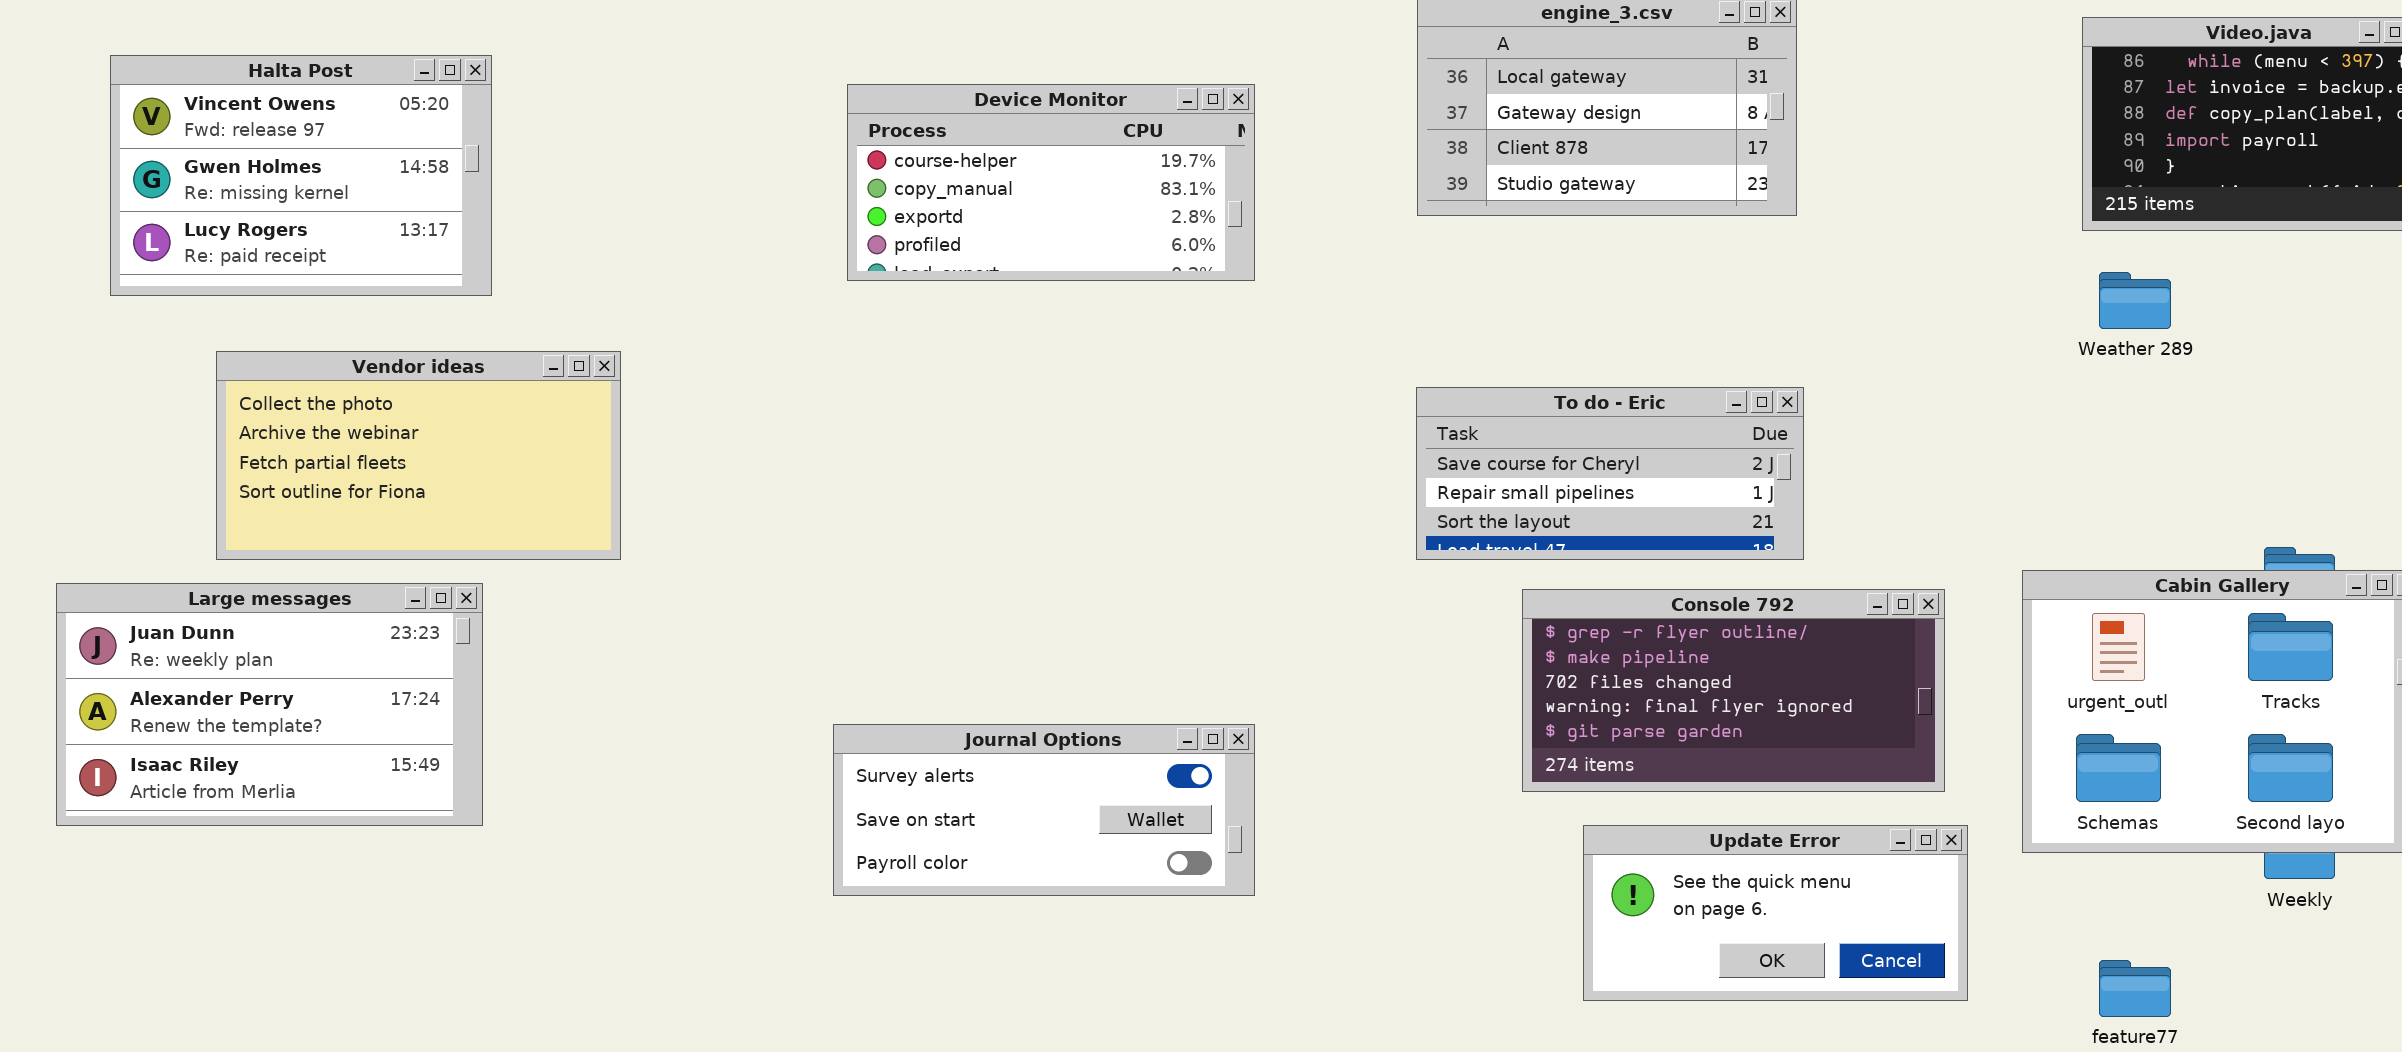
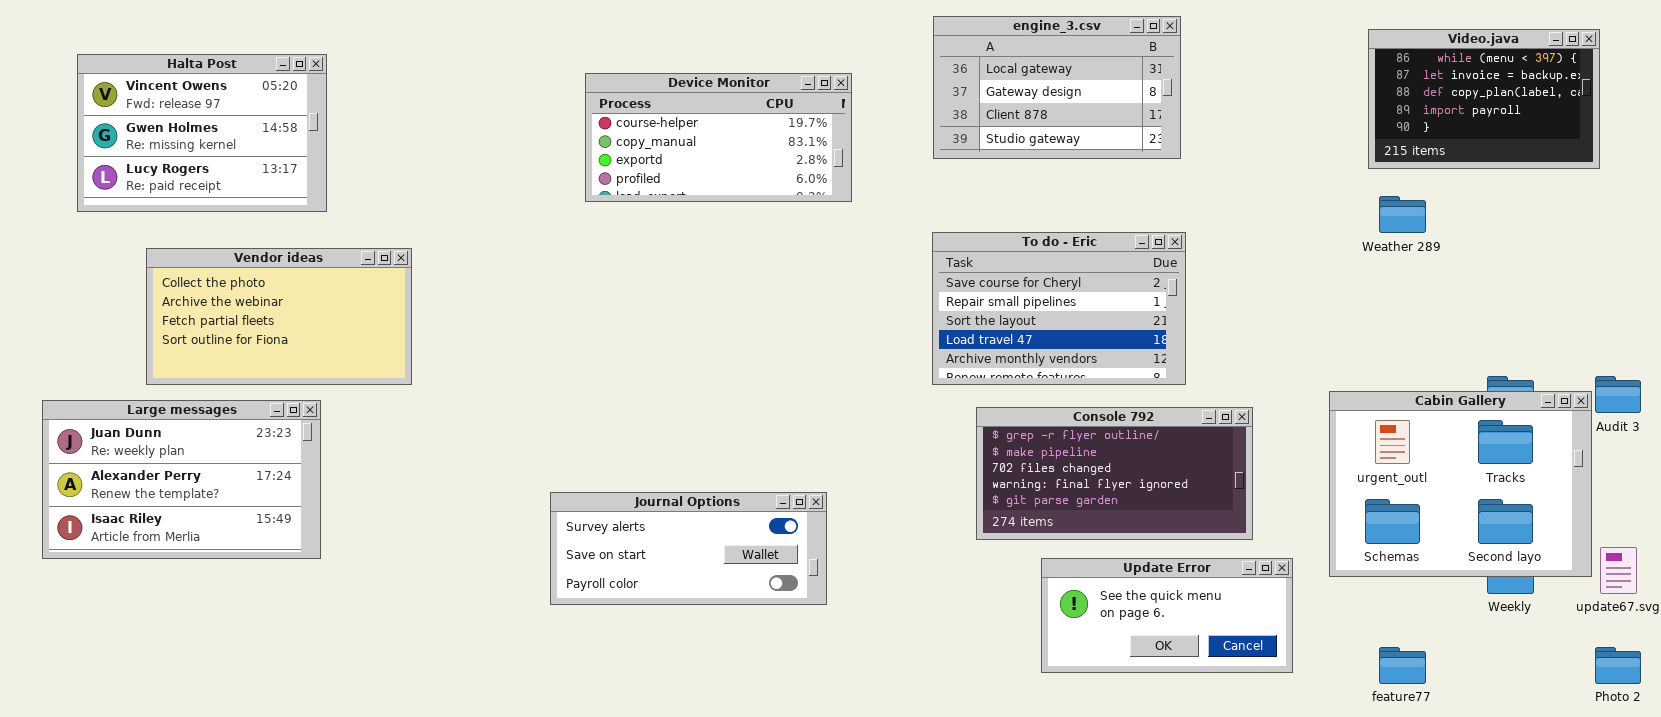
Device Monitor: [847,84,1255,281] -> [585,73,852,202], moved
To do - Eric: [1416,387,1804,560] -> [932,232,1186,385], resized
Console 792: [1522,589,1945,792] -> [976,407,1253,540], moved

